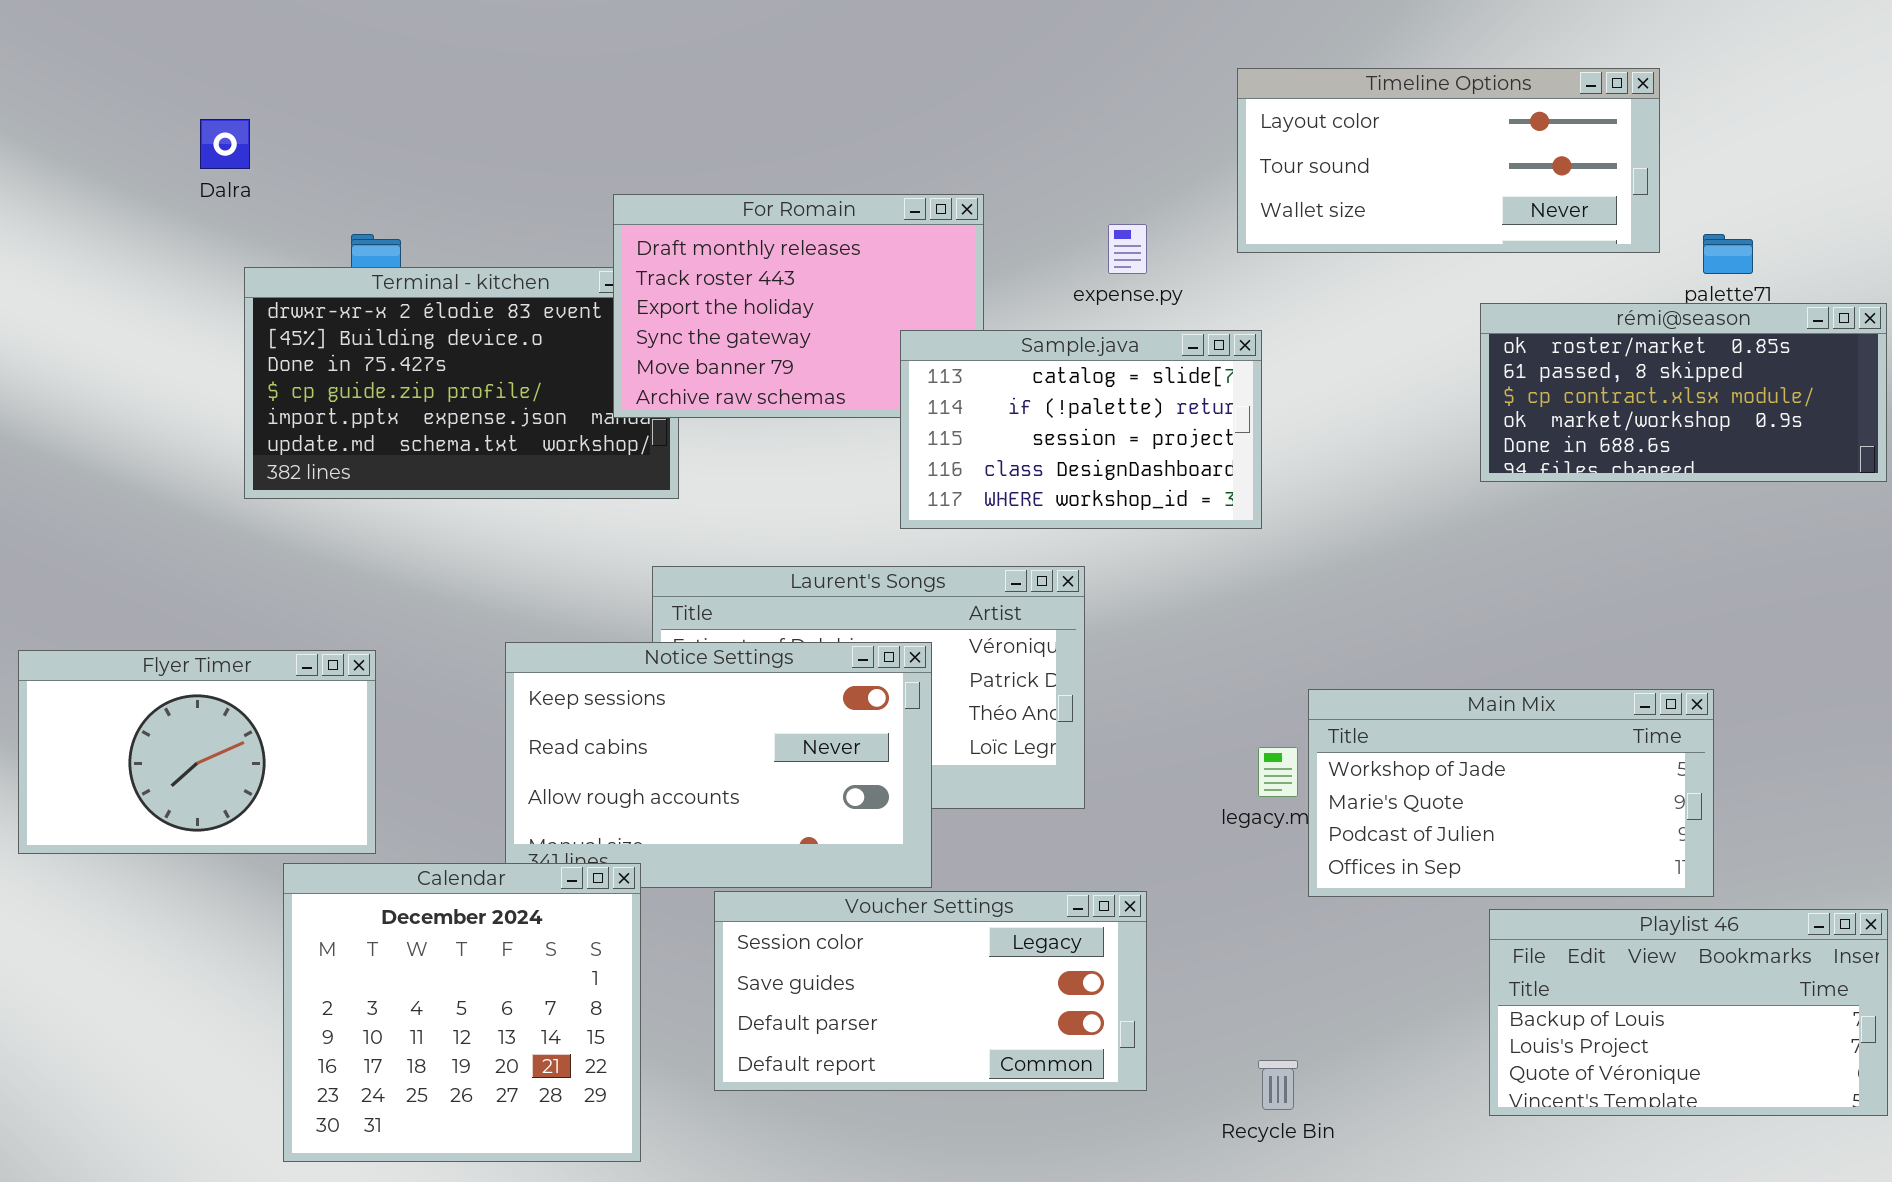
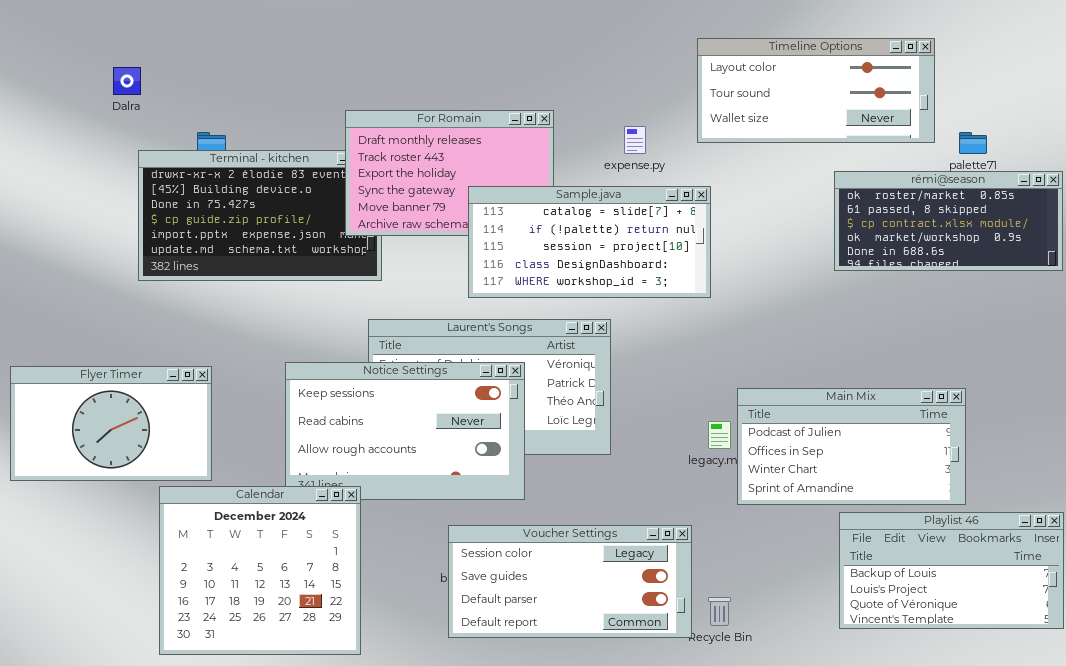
Sample.java: [900,330,1262,529] -> [468,186,711,298], resized
Main Mix: [1308,689,1714,897] -> [737,388,966,505], scrolled down 2 rows
Voucher Settings: [714,891,1147,1091] -> [448,525,692,638], moved

